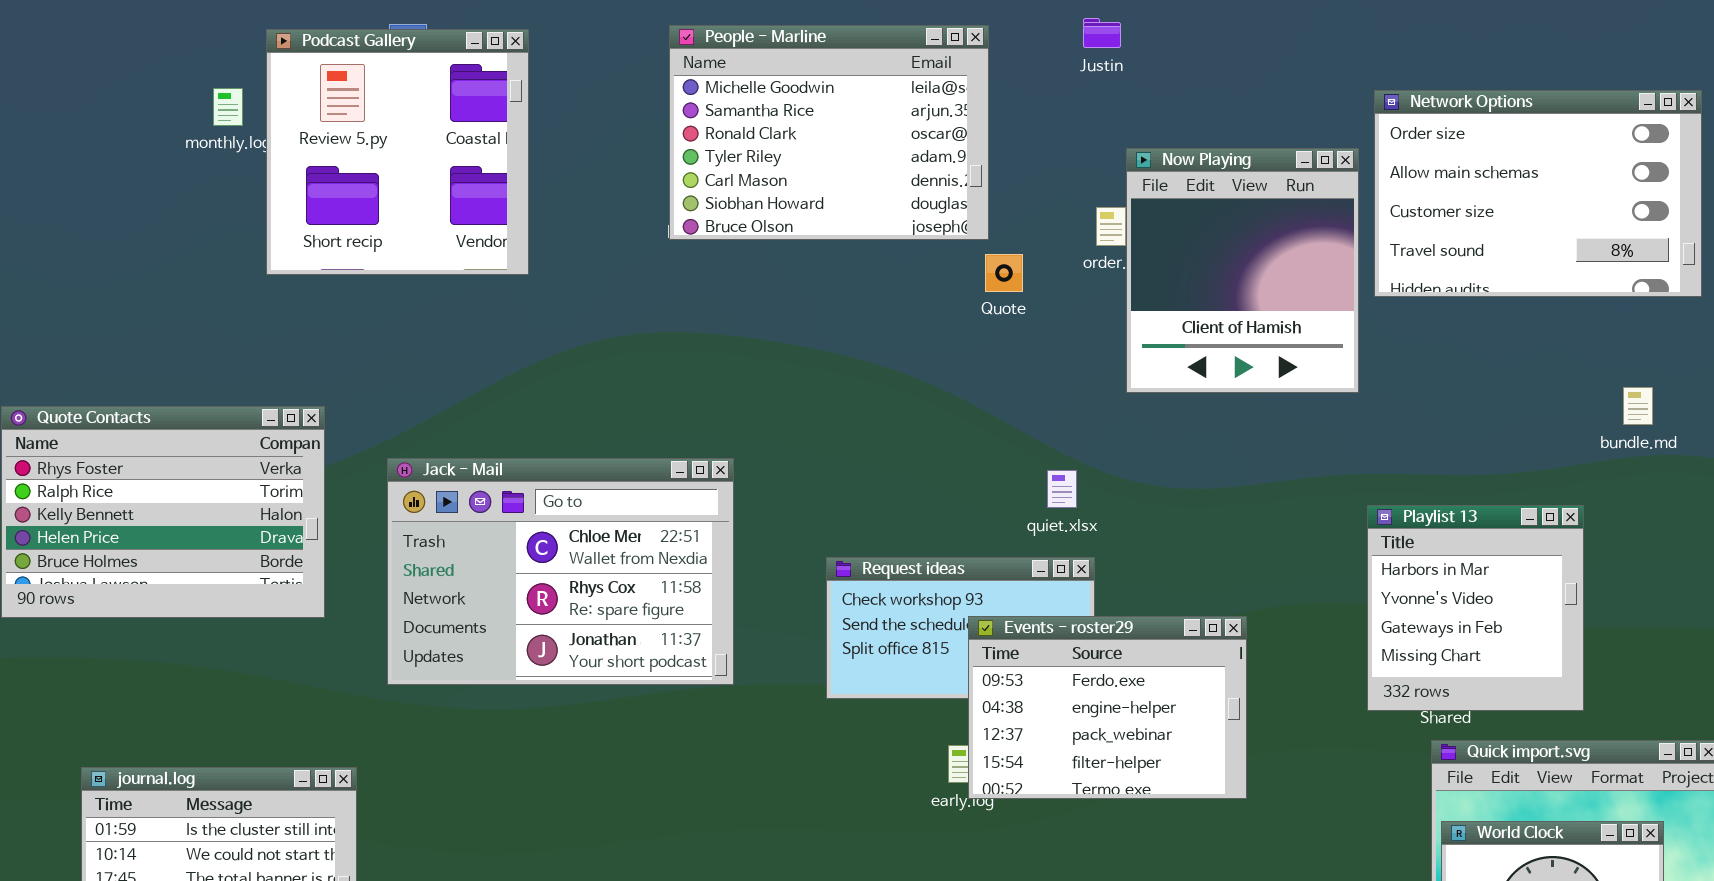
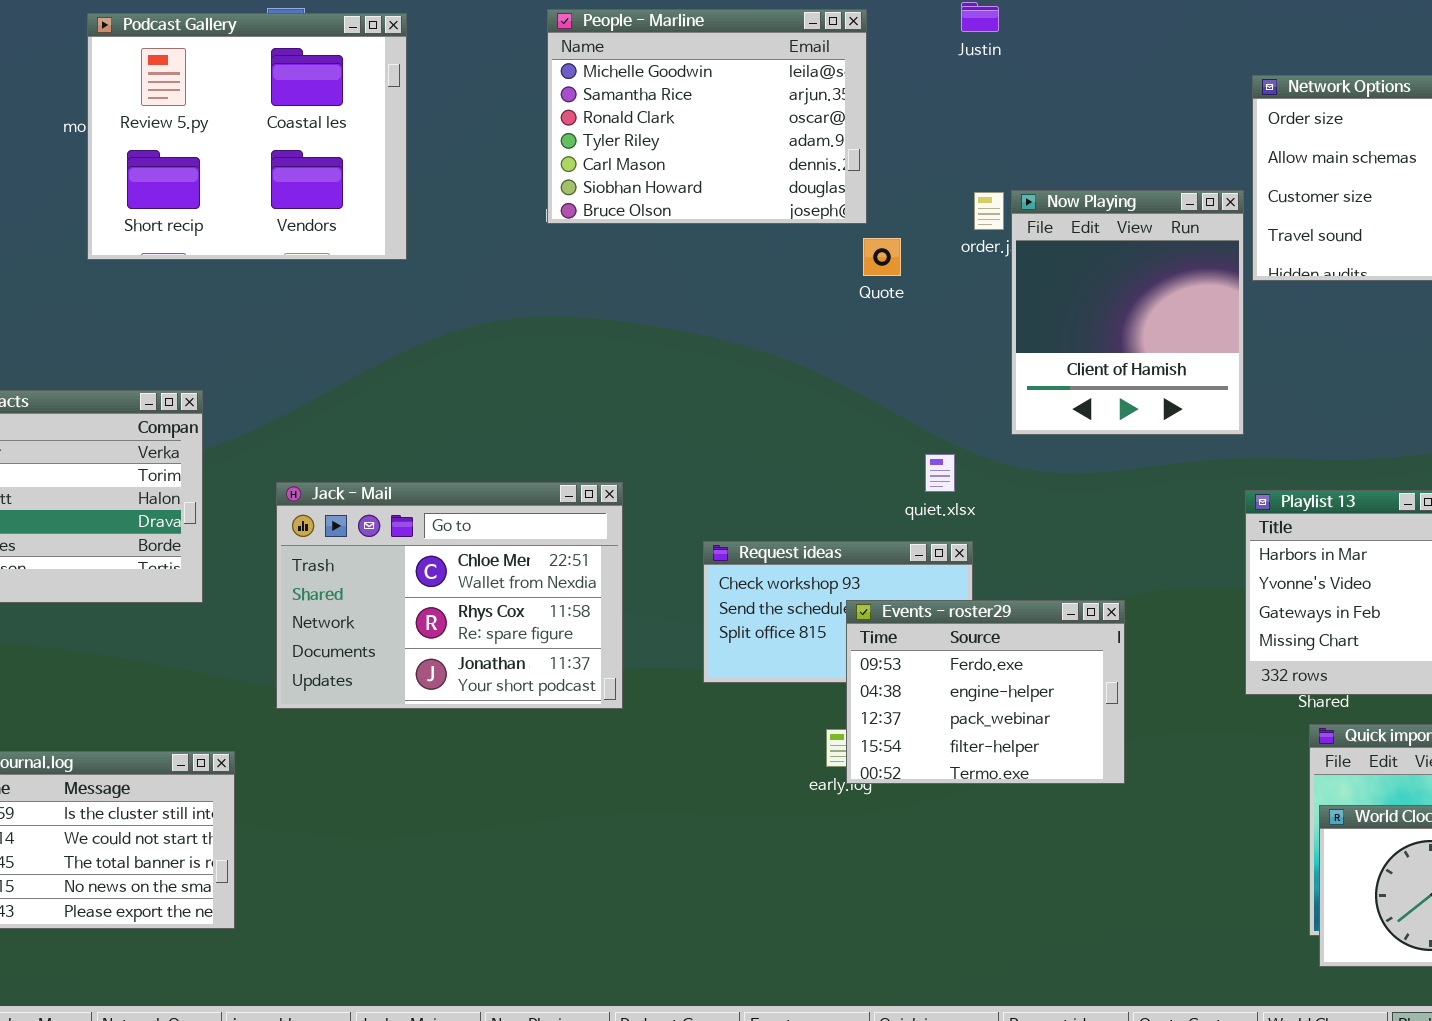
Podcast Gallery: [266,29,529,275] -> [87,13,407,260], resized
Now Playing: [1126,148,1359,393] -> [1011,190,1244,435], moved
Jack - Mail: [387,458,734,685] -> [276,482,623,709], moved

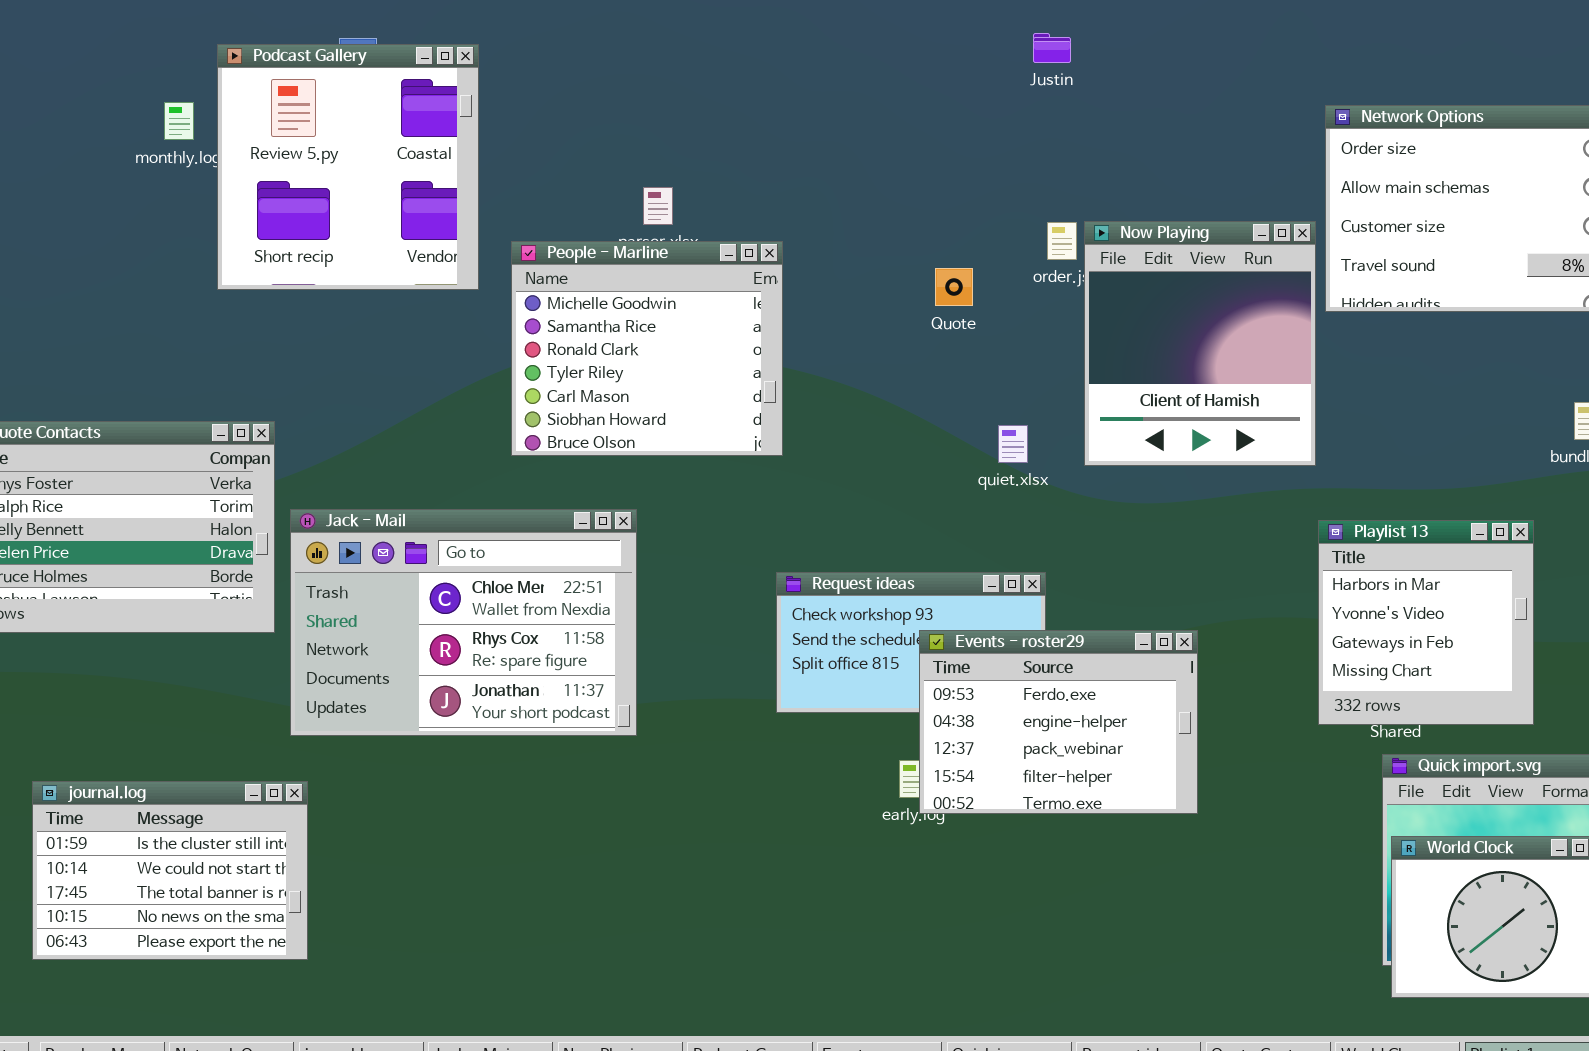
People - Marline: [547,9,867,224] -> [511,241,783,456], moved, resized
Podcast Gallery: [87,13,407,260] -> [217,44,479,290], resized
quiet.xlsx: [925,454,955,492] -> [998,425,1028,463], moved
Jack - Mail: [276,482,623,709] -> [290,509,637,736], moved

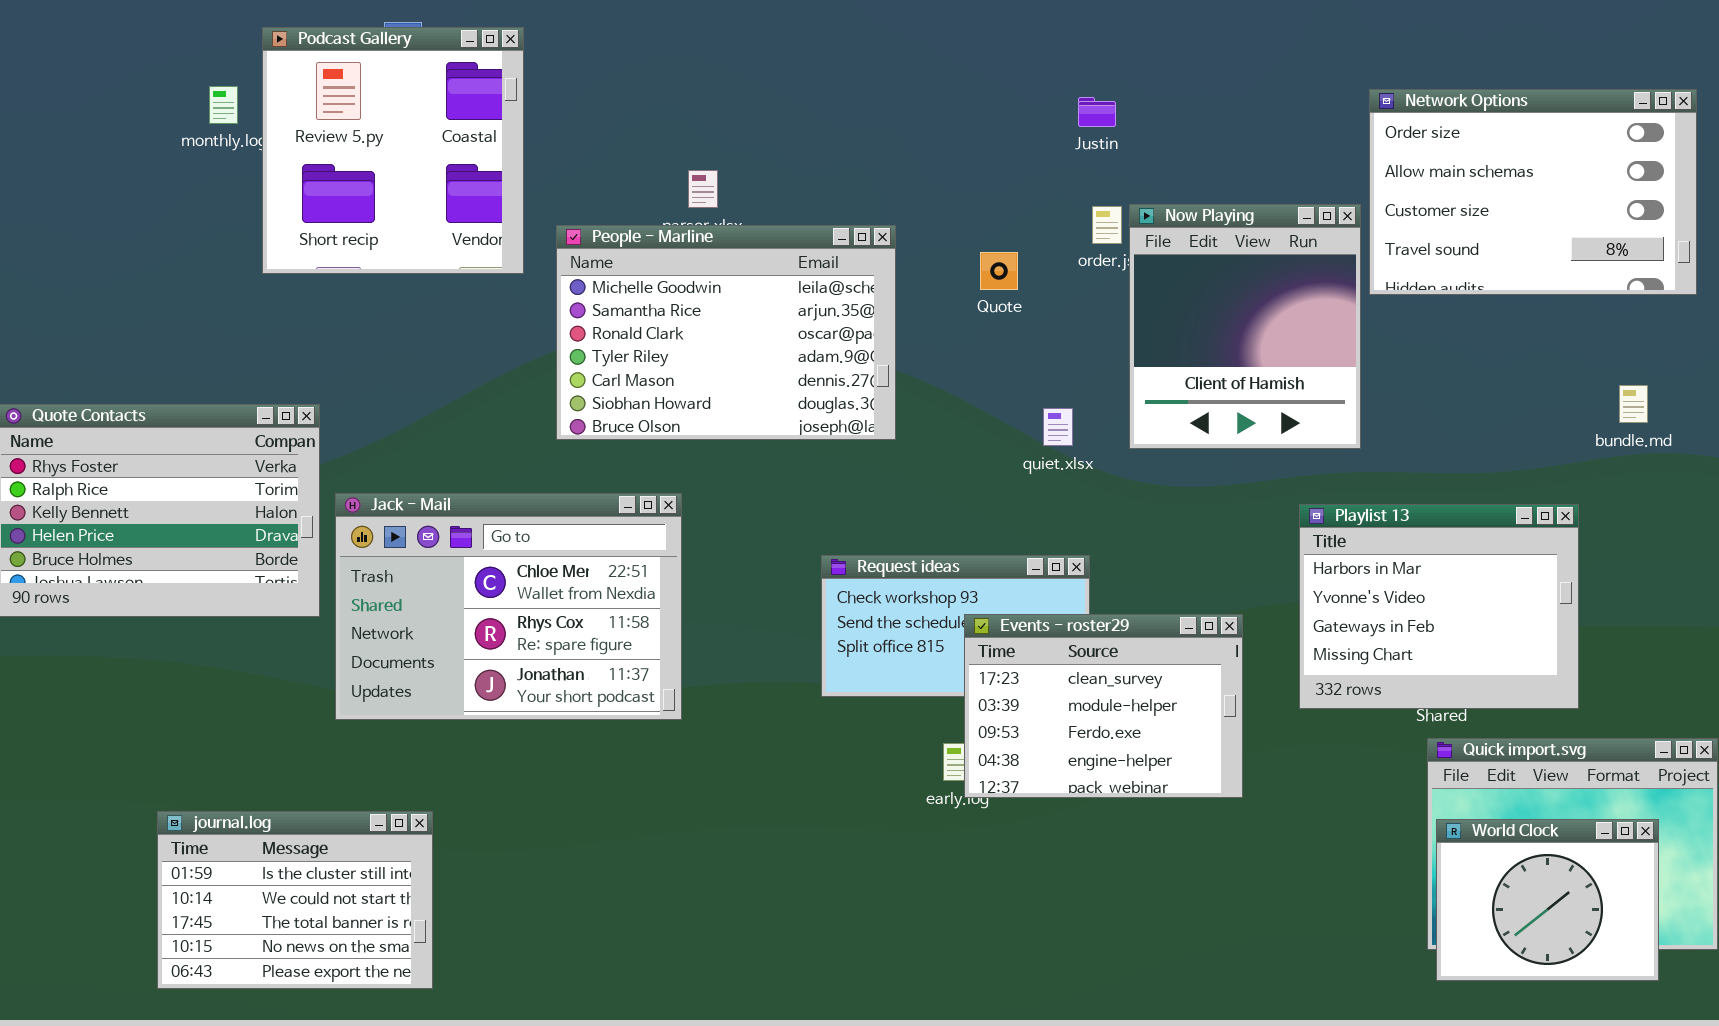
Justin: [1033,33,1071,63] -> [1078,97,1116,127], moved
People - Marline: [511,241,783,456] -> [556,225,896,440], resized
Playlist 13: [1318,520,1534,725] -> [1299,504,1579,709], resized
Events - roster29: [919,630,1198,814] -> [964,614,1243,798], scrolled up 2 rows
journal.log: [32,781,308,960] -> [157,811,433,989], moved

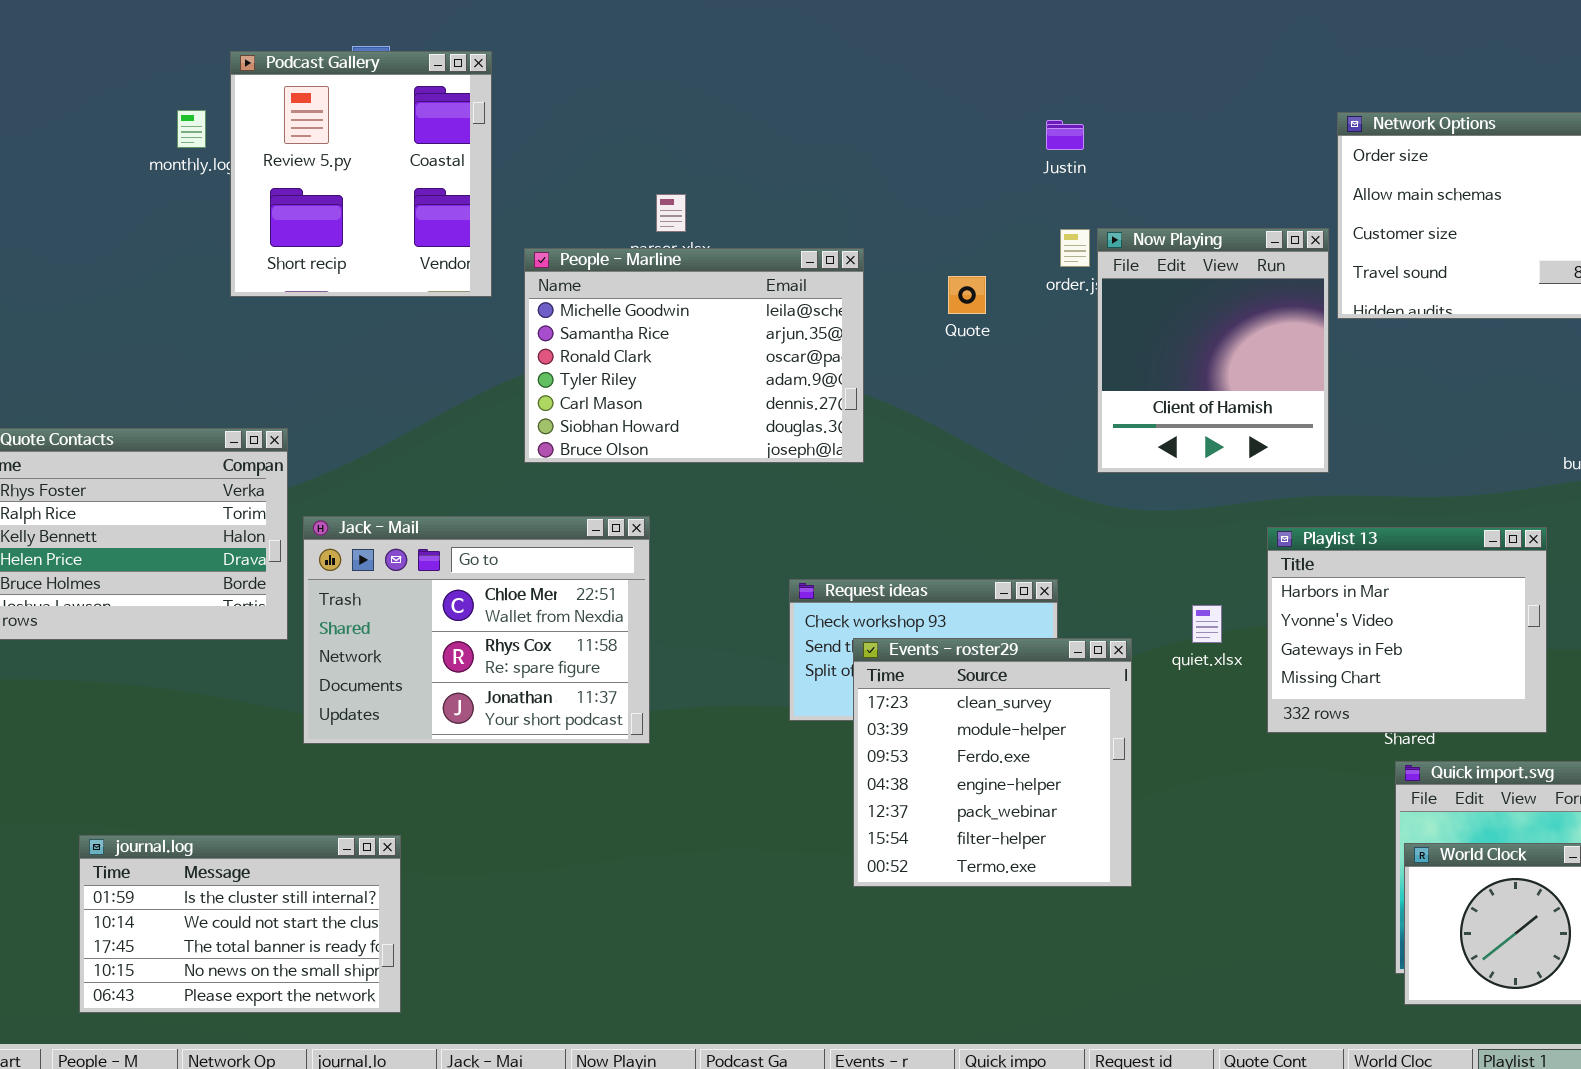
quiet.xlsx: [1043,408,1073,446] -> [1192,605,1222,643], moved
Events - roster29: [964,614,1243,798] -> [853,638,1132,887], moved, resized
journal.log: [157,811,433,989] -> [79,835,401,1013], resized

